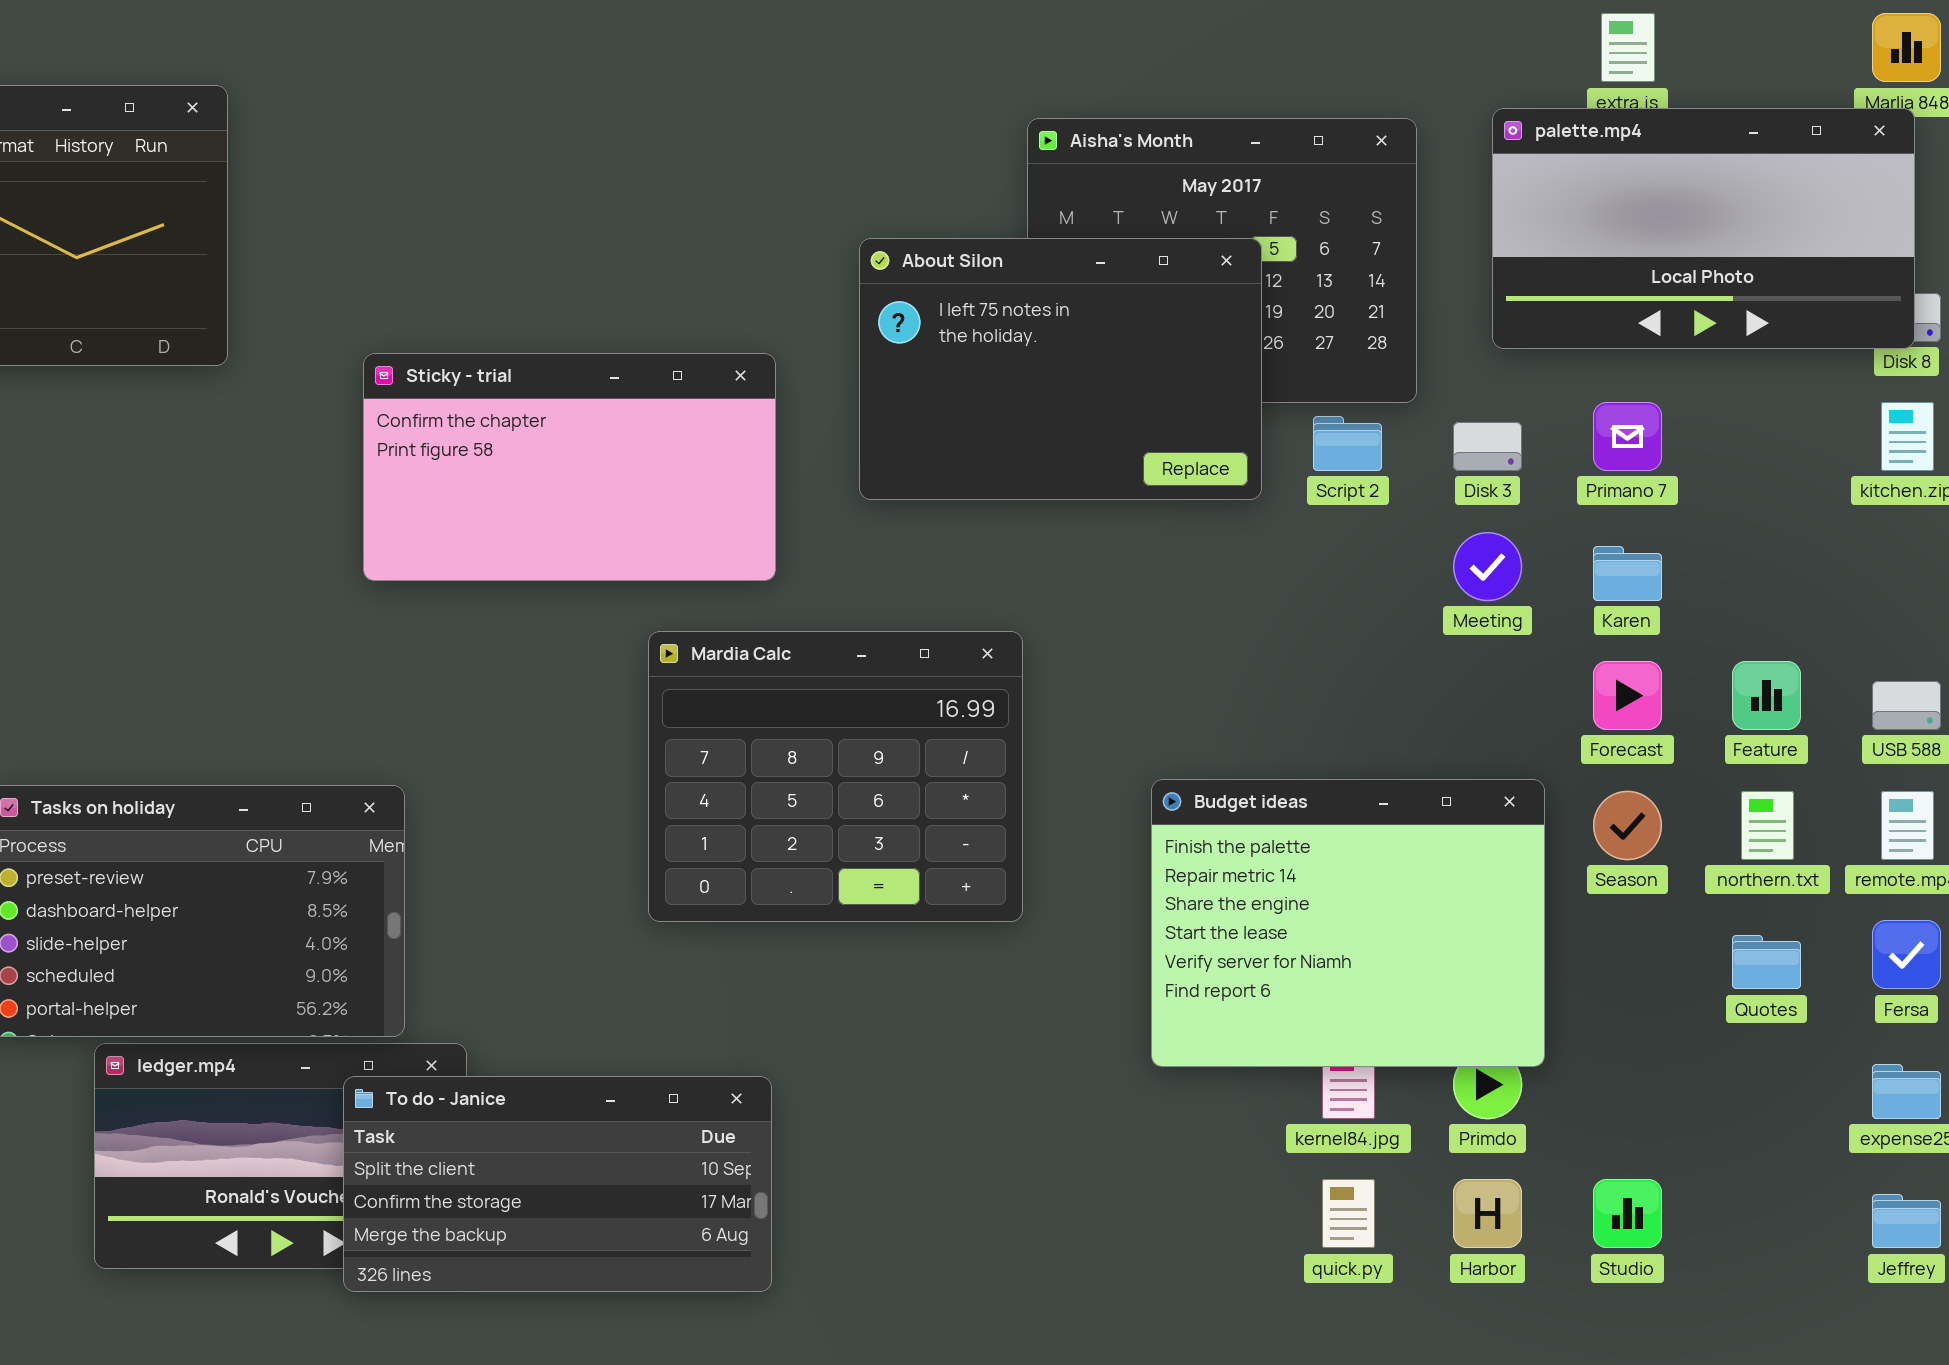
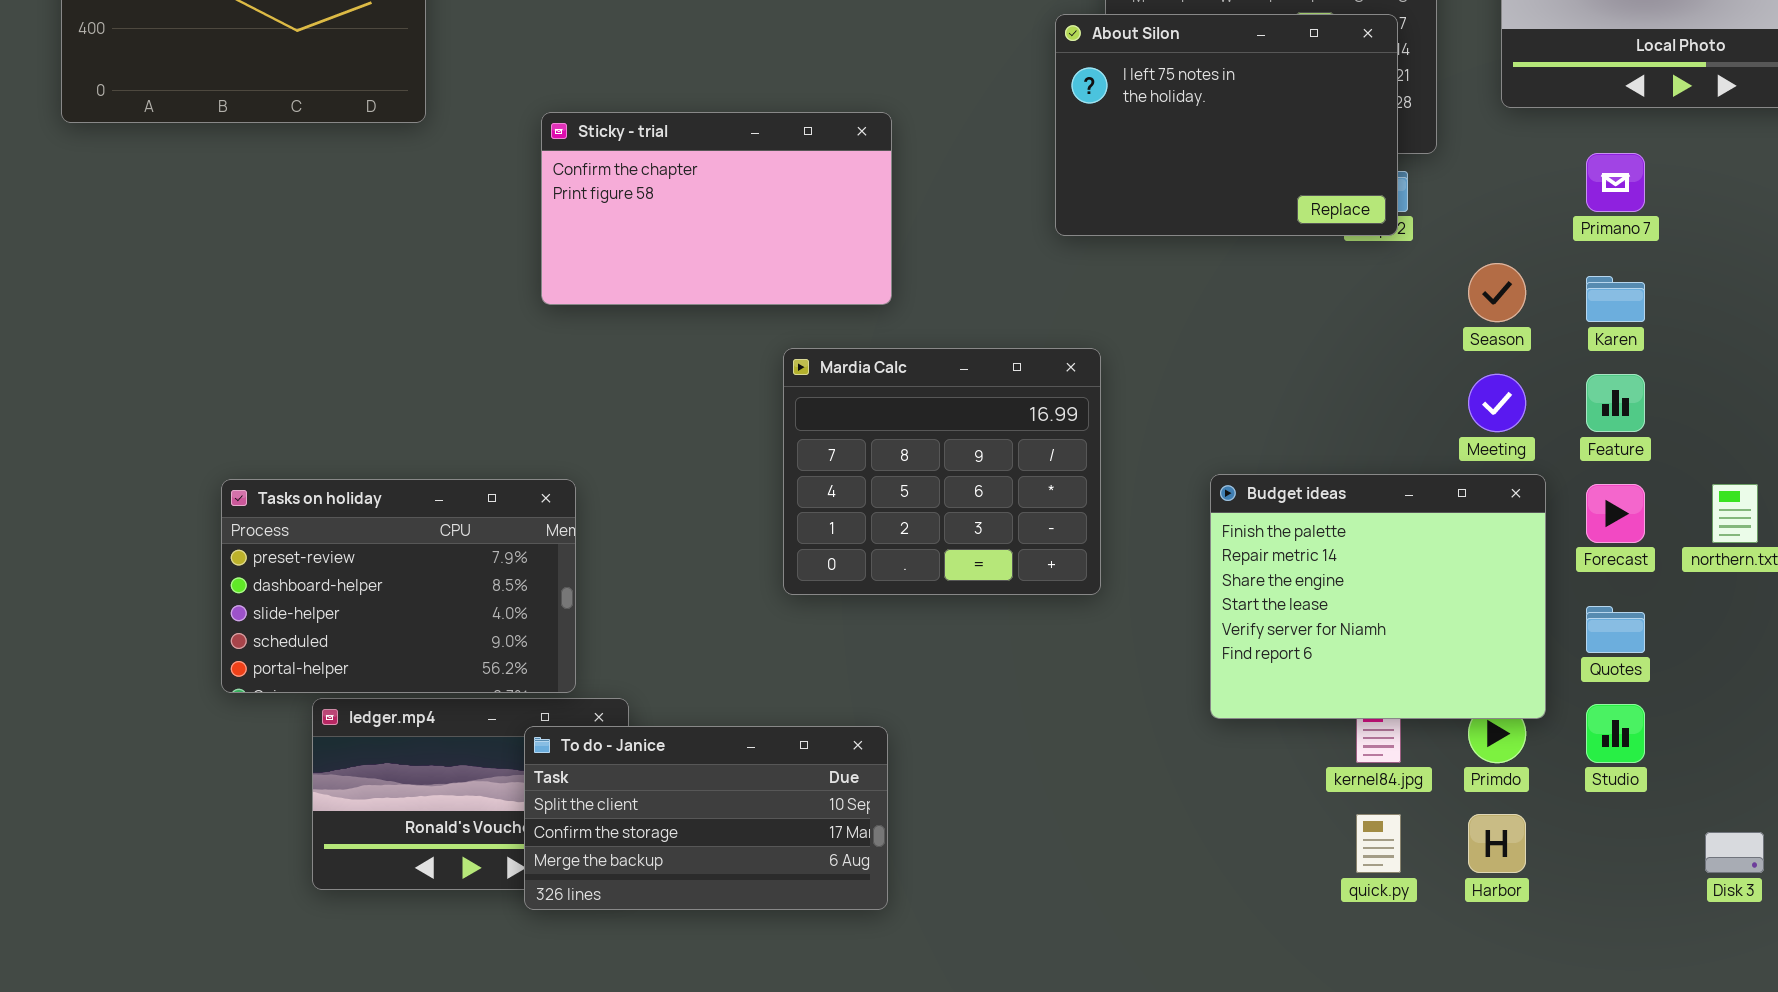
About Silon: [859,238,1262,500] -> [1055,14,1398,236], moved
Disk 3: [1453,422,1522,471] -> [1705,832,1764,873], moved
Meeting: [1453,532,1522,601] -> [1468,374,1526,432], moved
Forecast: [1593,661,1662,730] -> [1586,484,1645,543], moved
Feature: [1732,661,1801,730] -> [1586,374,1645,432], moved
Season: [1593,791,1662,860] -> [1468,263,1526,322], moved
Quotes: [1732,935,1801,989] -> [1586,606,1645,653], moved
Studio: [1593,1179,1662,1248] -> [1586,704,1645,763], moved

